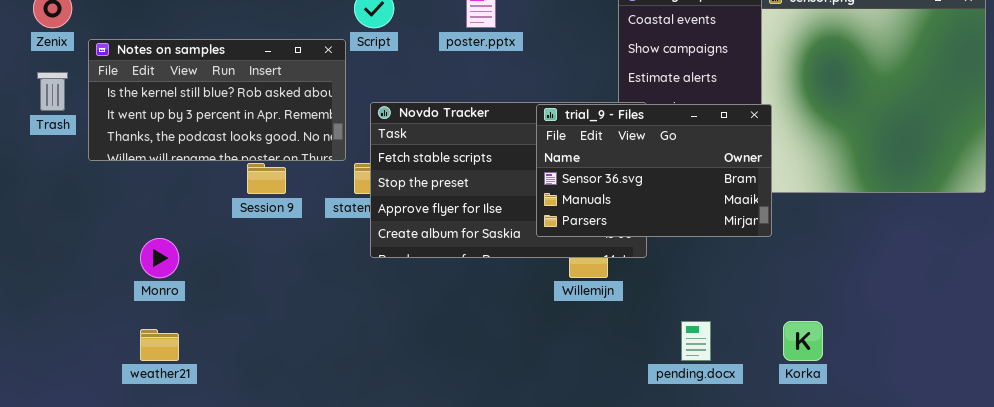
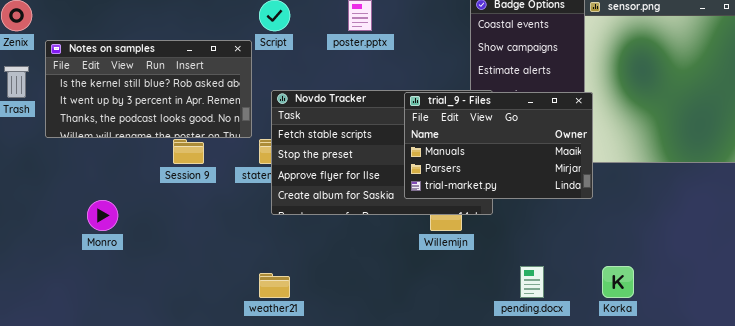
trial_9 - Files: [536,104,772,237] -> [404,92,593,199], scrolled down 1 row
weather21: [140,329,179,361] -> [259,273,290,298], moved

